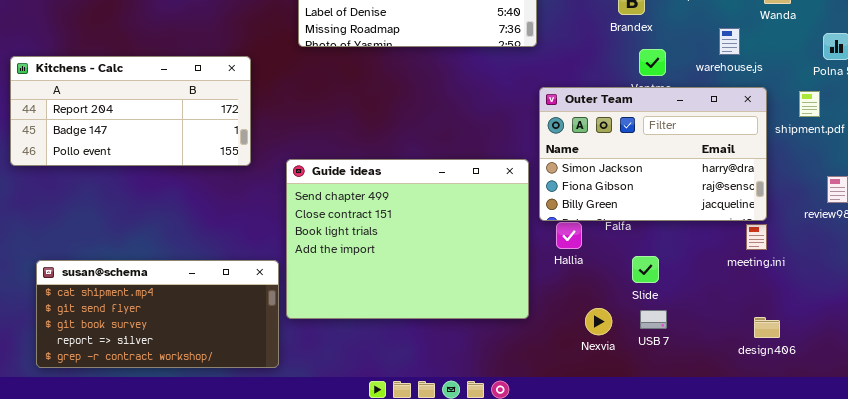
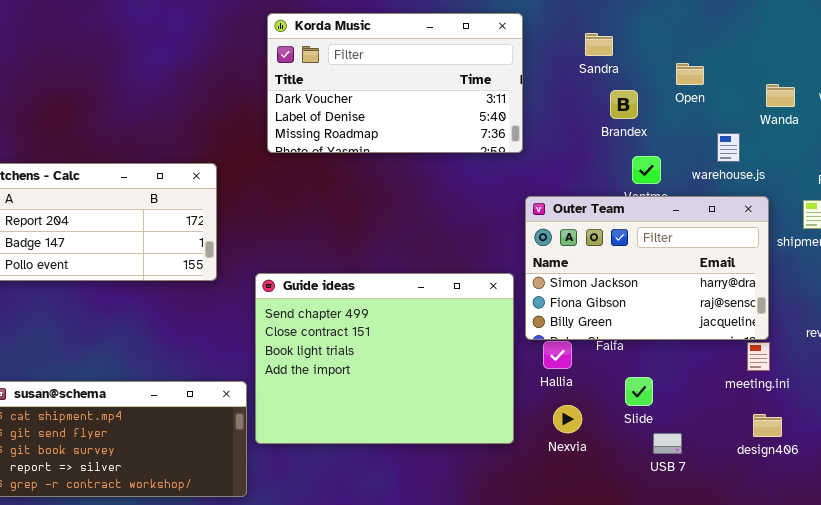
Nexvia: [585,308,612,335] -> [553,405,582,433], moved
USB 7: [640,310,667,329] -> [653,433,682,454], moved
design406: [754,317,780,338] -> [753,414,782,437], moved

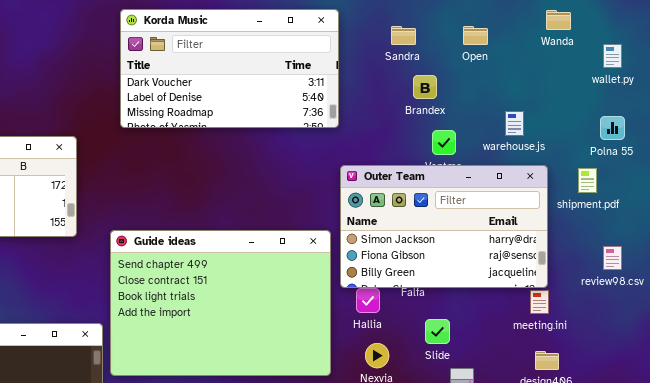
Open: [676,63,704,85] -> [463,26,488,45], moved
Wanda: [766,84,795,107] -> [546,10,571,30], moved

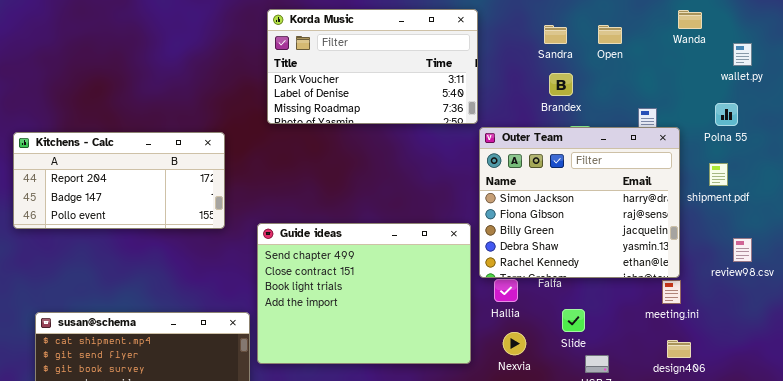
Sandra: [391,26,416,45] -> [544,25,567,44], moved
Polna 55: [600,116,625,140] -> [715,103,738,126], moved
Outer Team: [340,165,548,288] -> [479,127,680,278], resized

